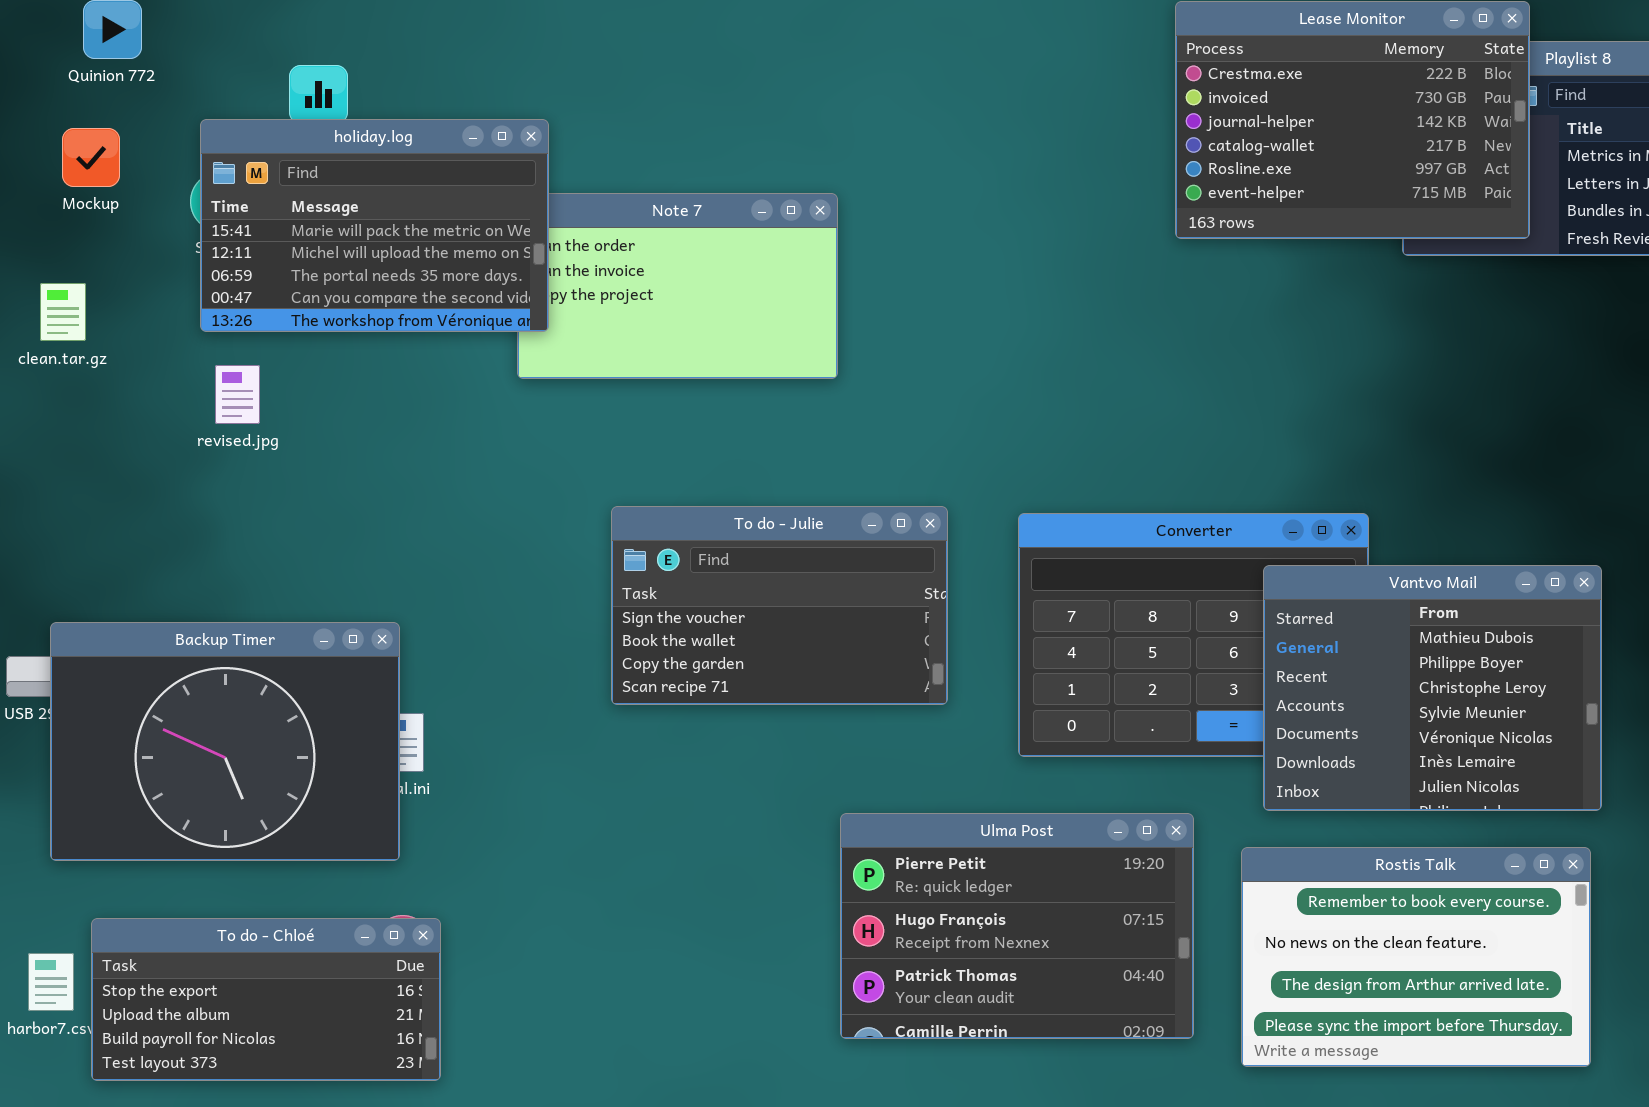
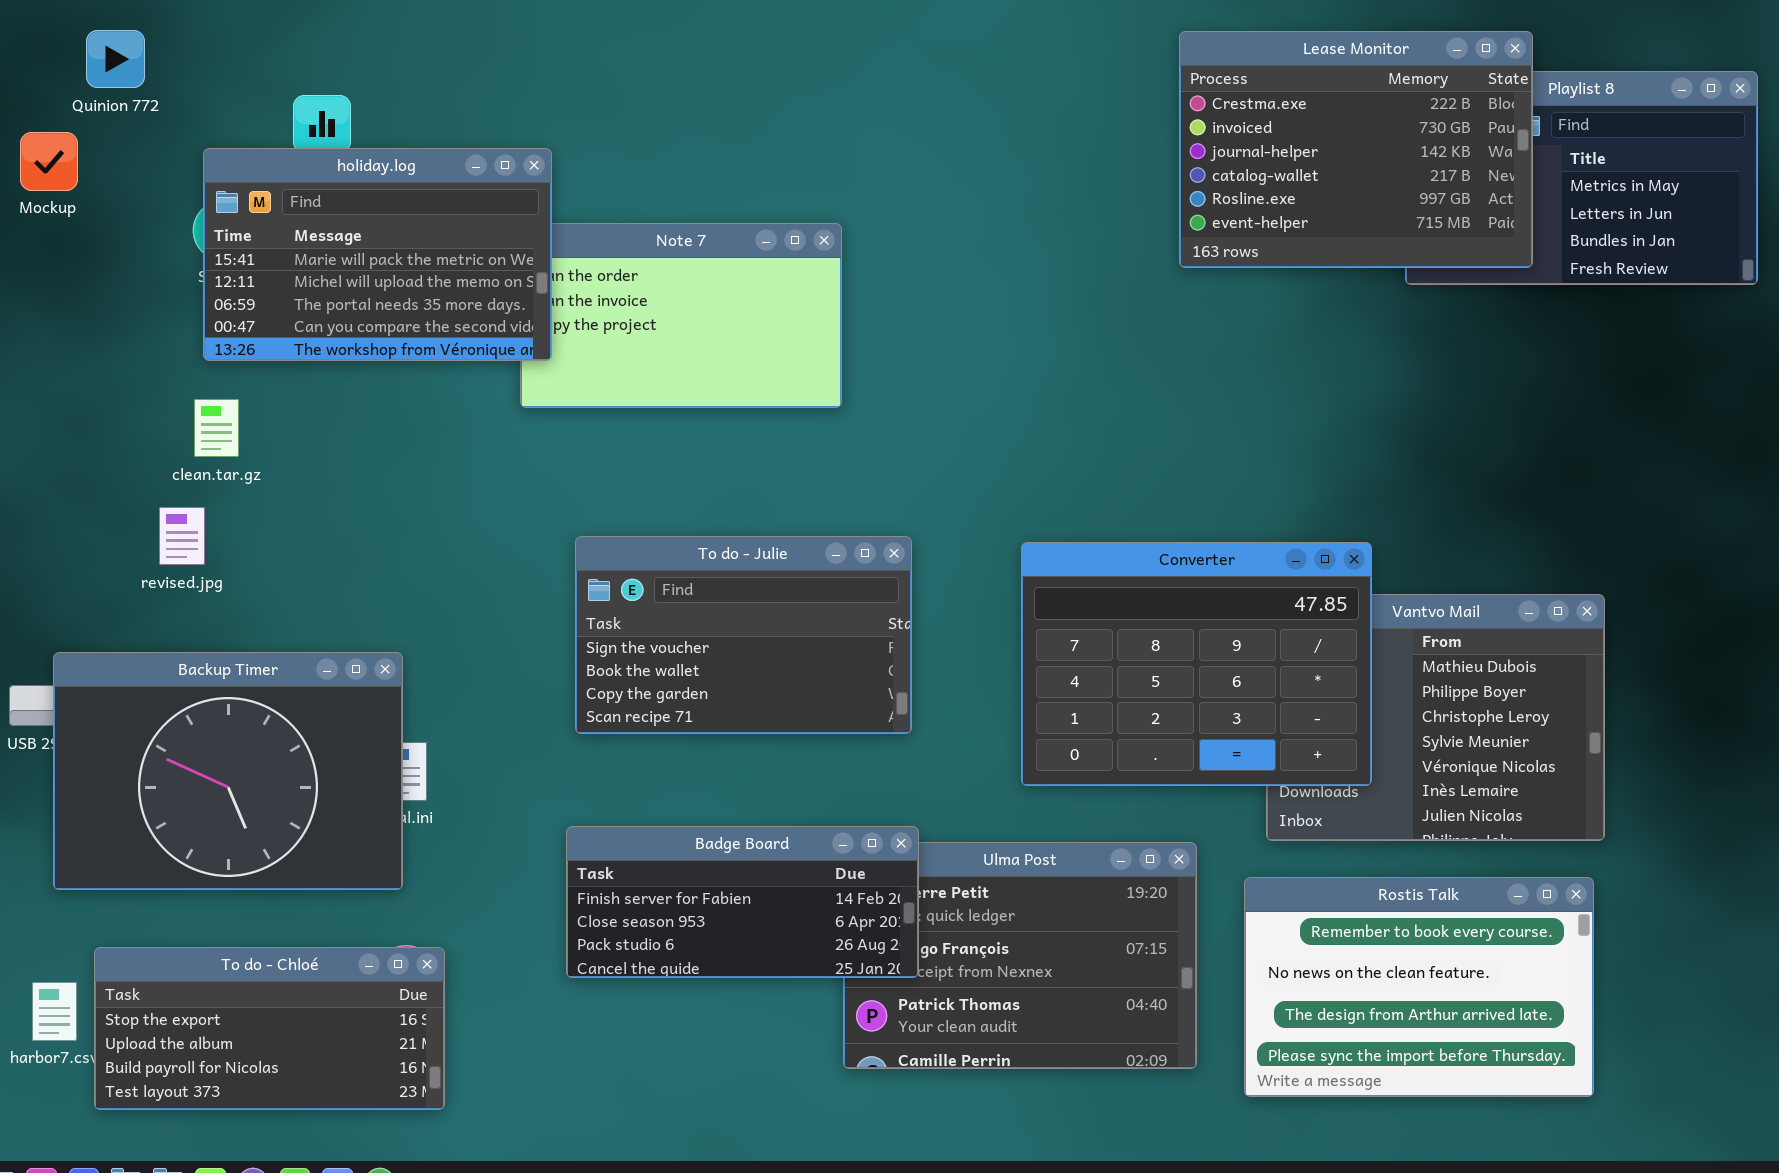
Mockup: [62,128,120,187] -> [20,132,78,191], moved
clean.tar.gz: [40,283,86,341] -> [194,399,239,457], moved
revised.jpg: [215,365,260,424] -> [159,507,205,565], moved
To do - Julie: [611,506,948,705] -> [575,536,912,734], moved
Converter: [1018,513,1369,757] -> [1021,542,1372,786], raised
Badge Board: none -> [566,826,919,978], opened

